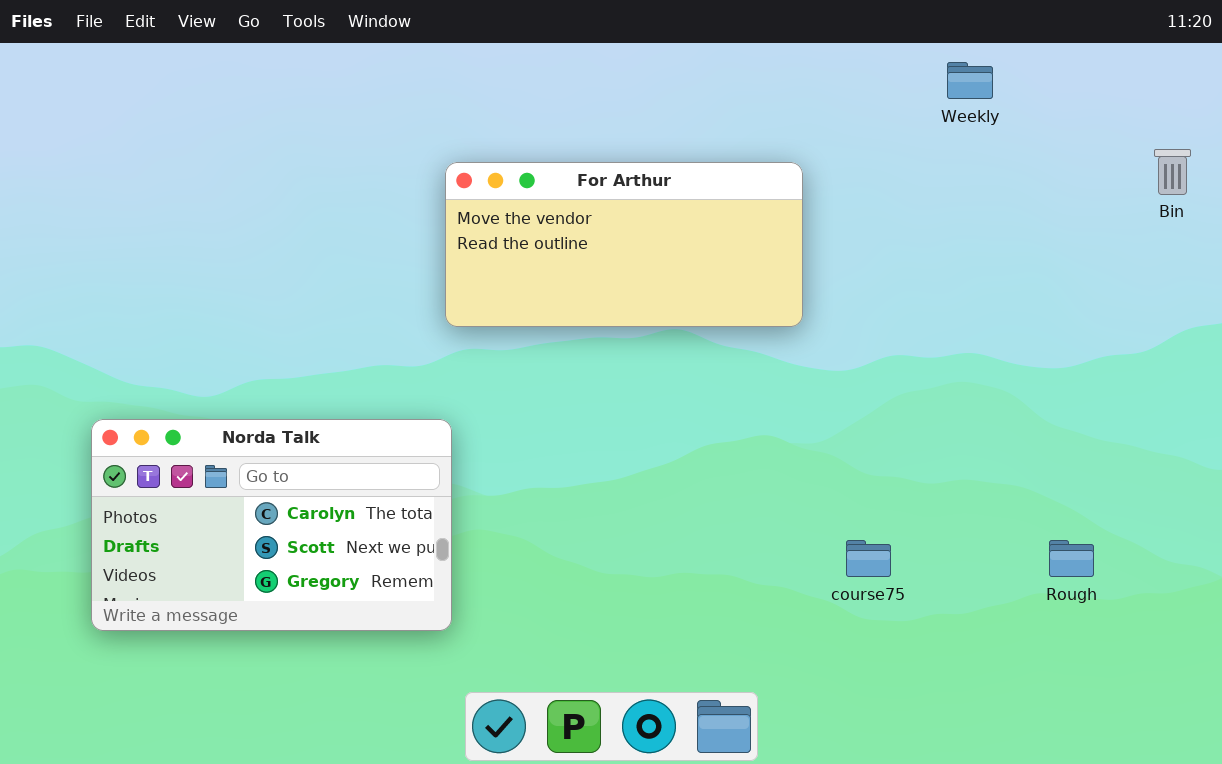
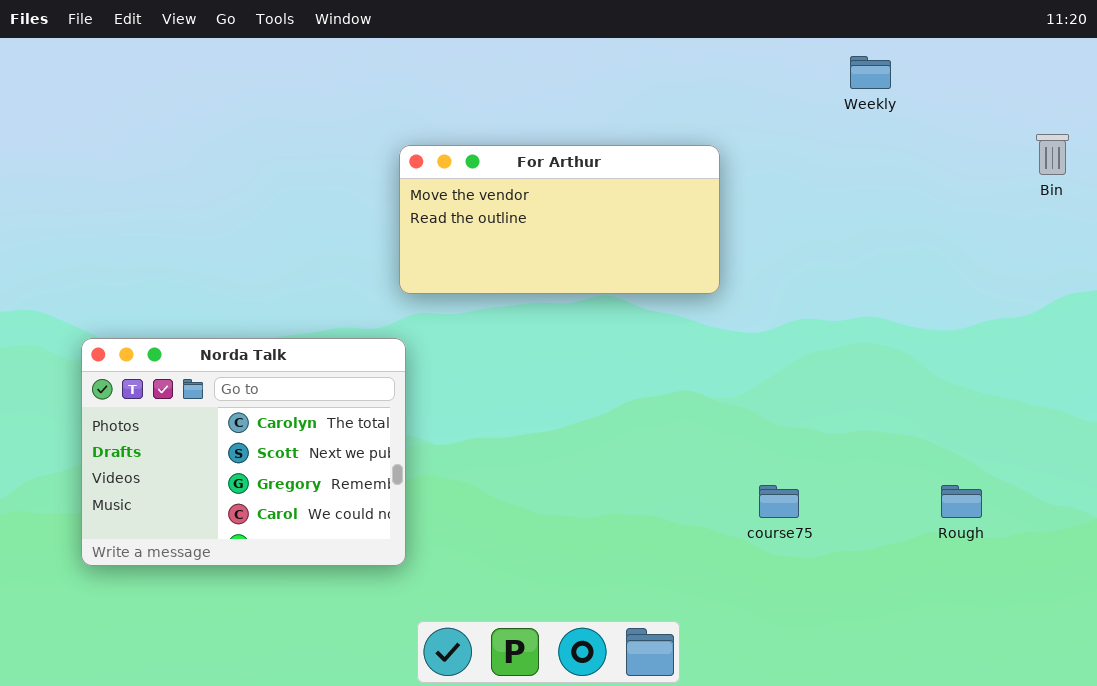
Norda Talk: [91,419,452,631] -> [81,338,406,566], resized

